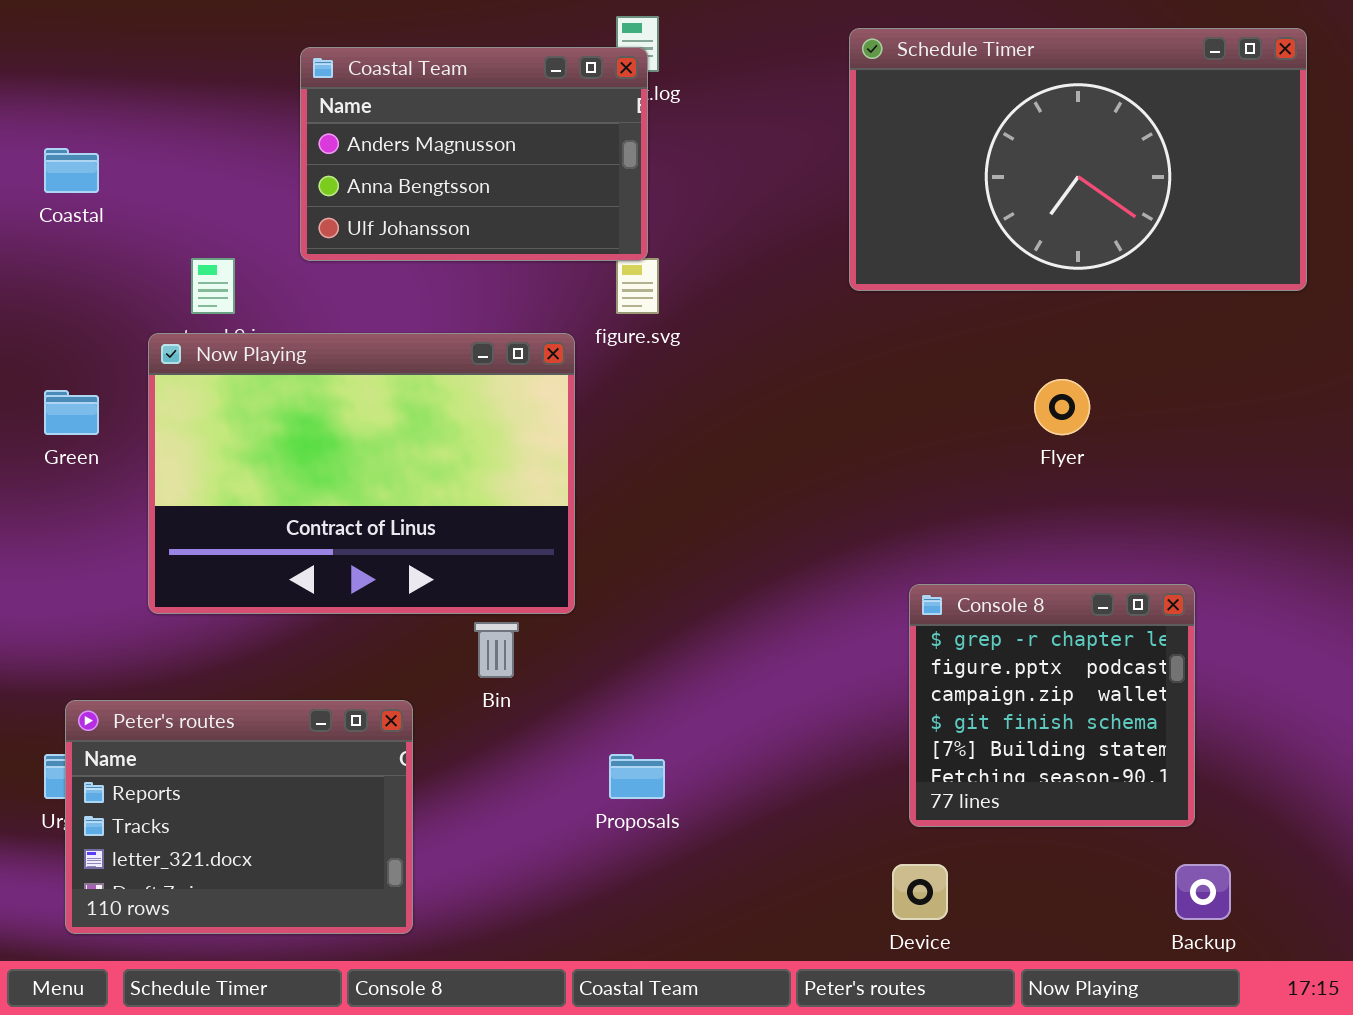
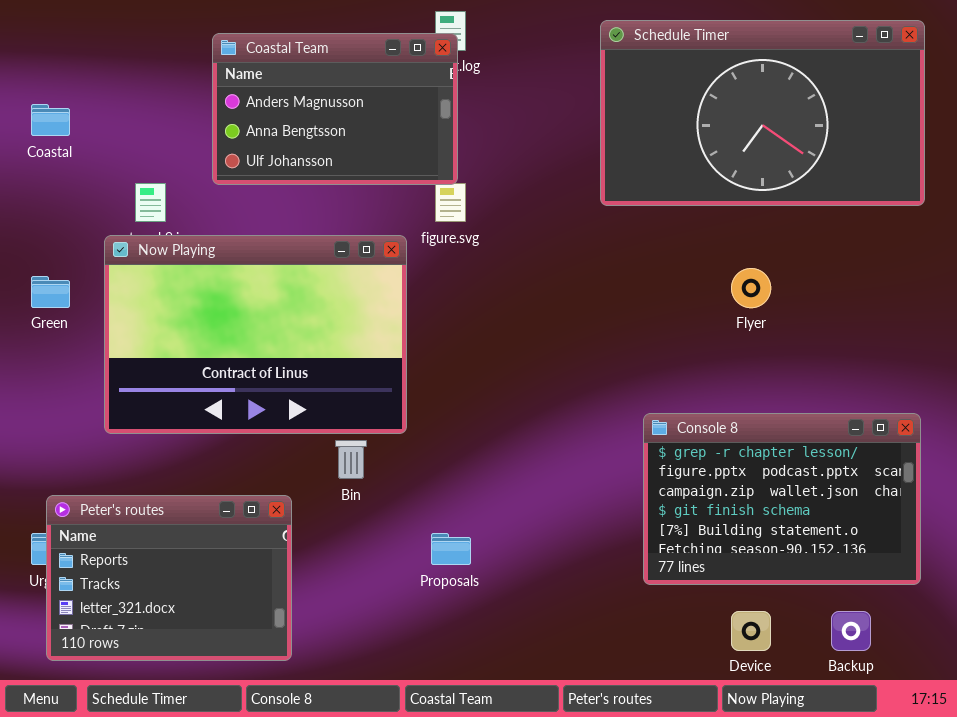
Console 8: [909,584,1195,827] -> [643,413,921,585], resized
Device: [892,864,948,920] -> [731,611,771,651], moved

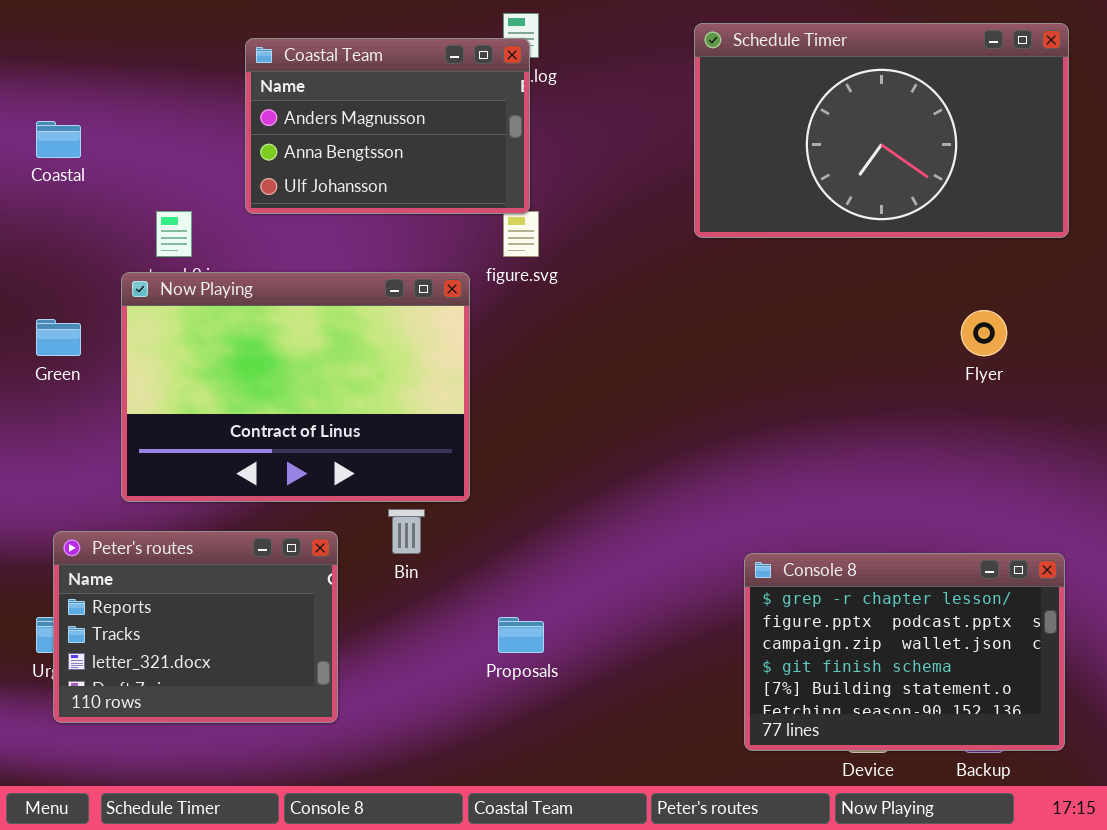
Flyer: [731,268,771,308] -> [961,310,1007,356], moved
Console 8: [643,413,921,585] -> [744,553,1065,751], moved
Peter's routes: [46,495,292,661] -> [53,531,338,723], moved

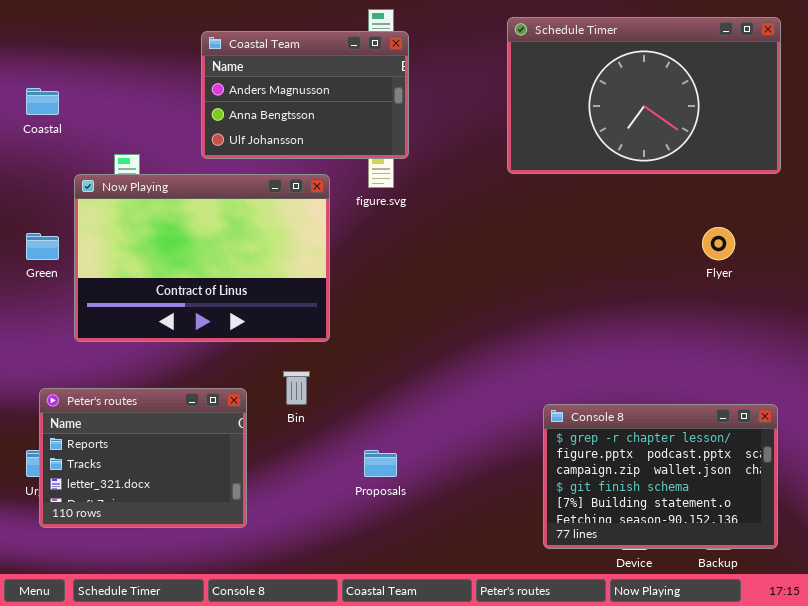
Coastal Team: [245,38,530,214] -> [201,31,409,159], moved
Now Playing: [121,272,470,502] -> [74,174,330,342], moved

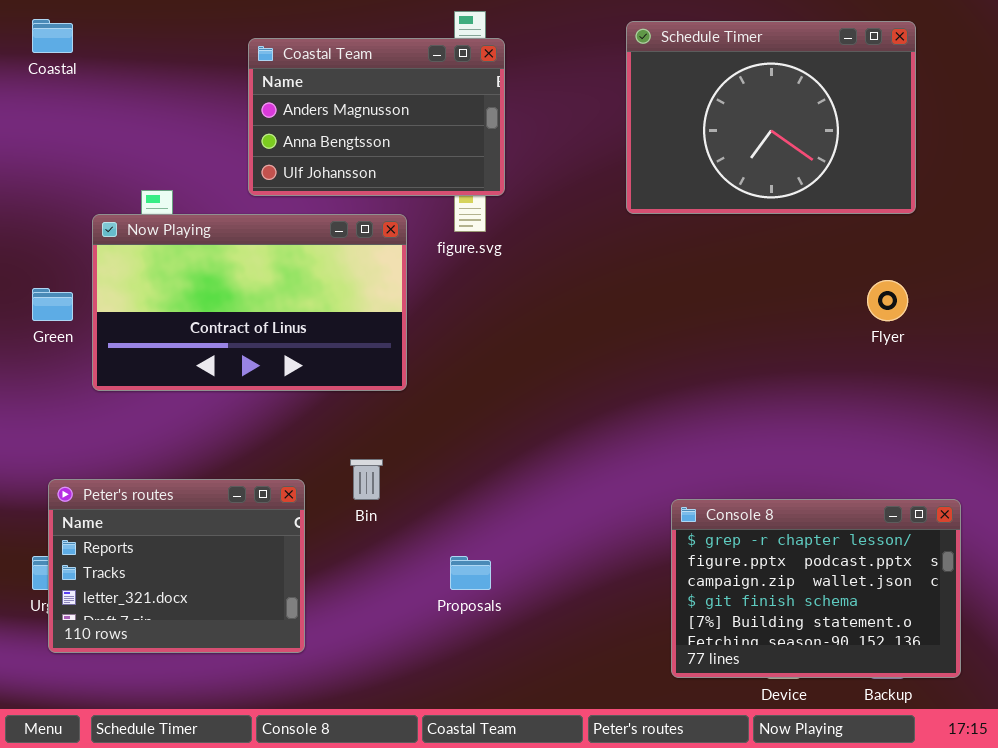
Schedule Timer: [507,17,781,174] -> [626,21,916,214], resized
Coastal: [26,88,59,115] -> [32,19,73,53], moved
Now Playing: [74,174,330,342] -> [92,214,407,391], resized

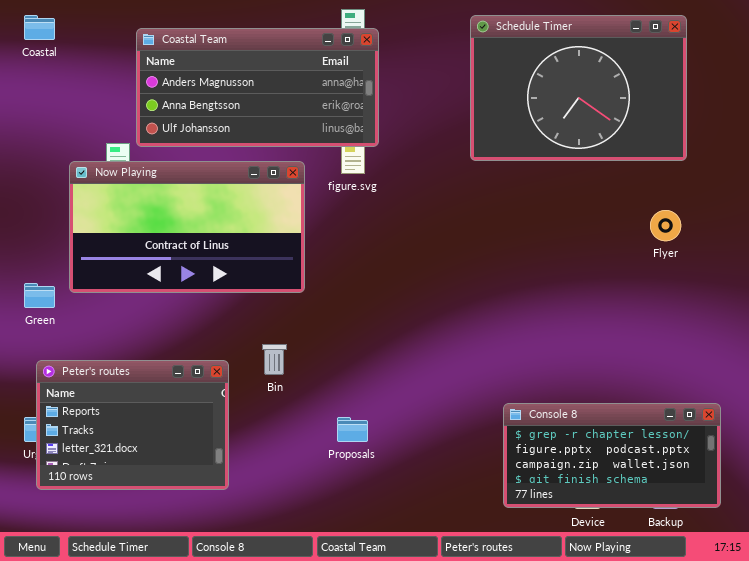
Coastal Team: [248,38,505,196] -> [136,28,379,147], resized
Green: [32,288,73,321] -> [24,283,55,308], moved
Console 8: [671,499,961,678] -> [503,403,721,508], resized

